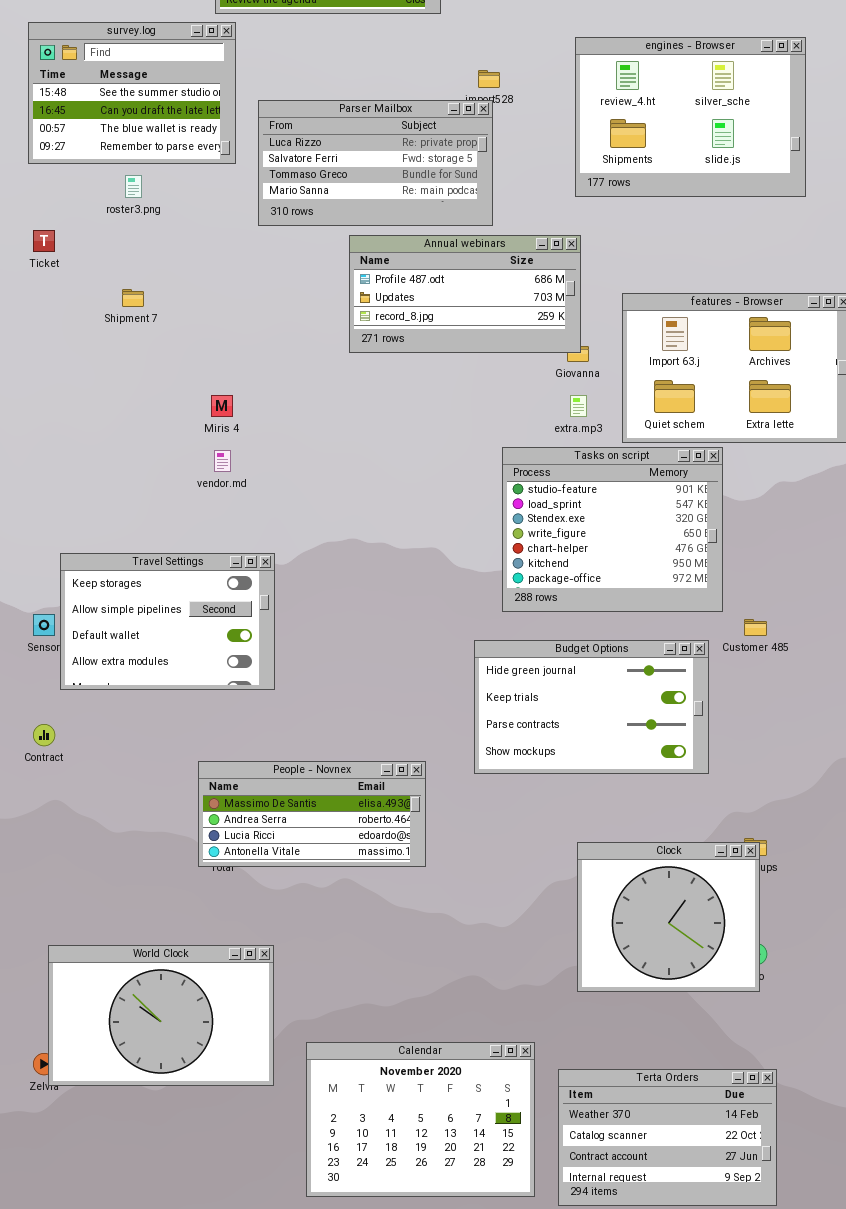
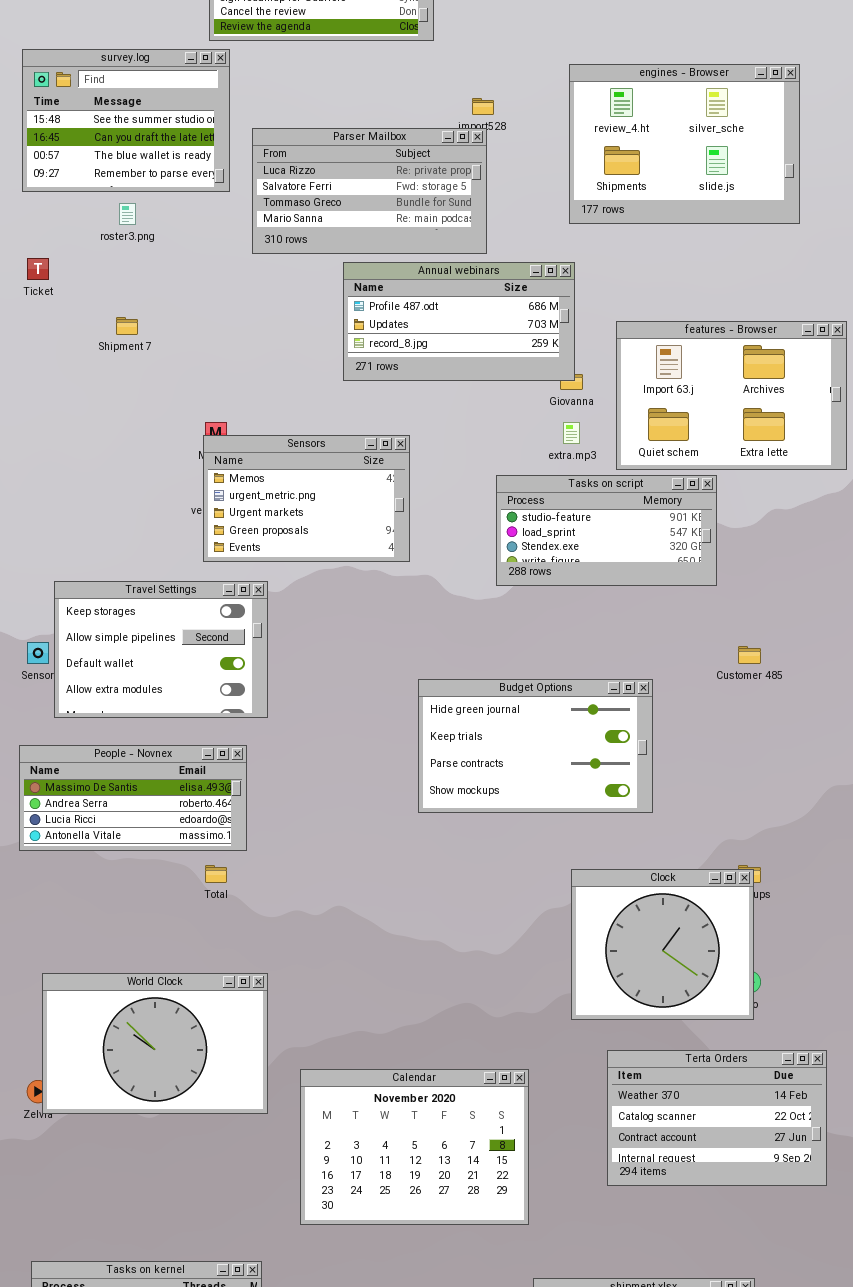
Sensors: none -> [203,435,410,562], opened
Tasks on script: [502,447,723,612] -> [496,475,717,586], resized
Budget Options: [474,640,709,774] -> [418,679,653,813], moved
People - Novnex: [198,761,426,867] -> [19,745,247,851], moved
Terta Orders: [558,1069,777,1206] -> [607,1050,827,1186], moved

